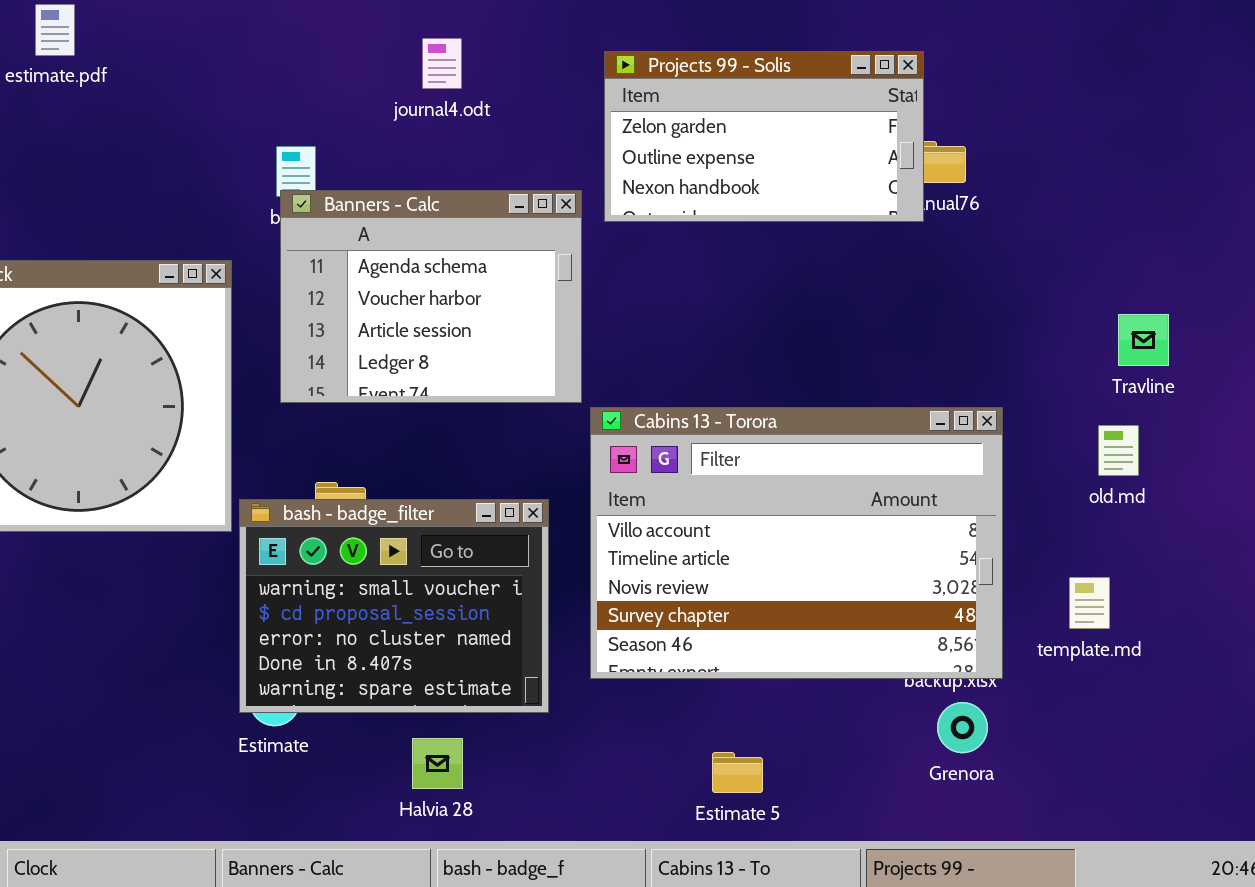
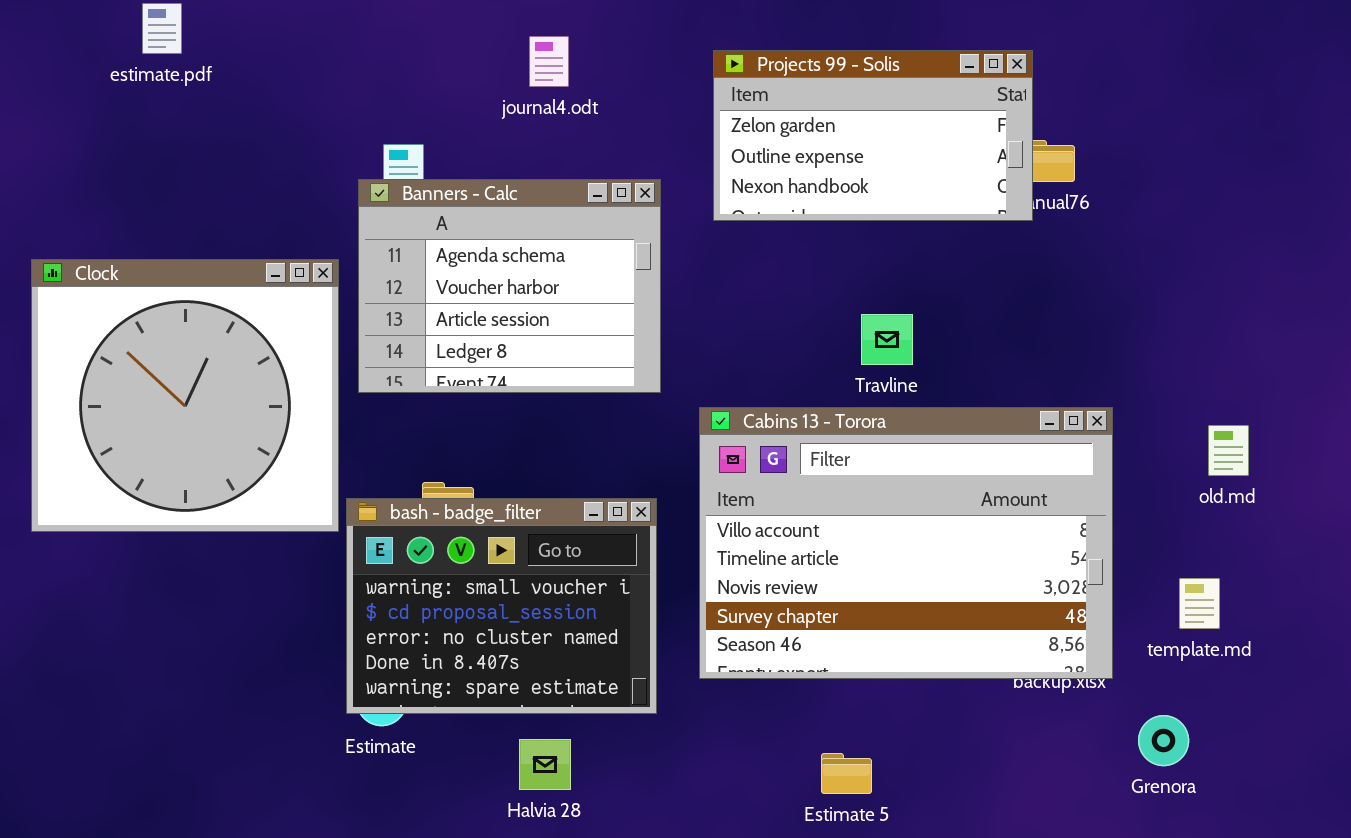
Banners - Calc: [280,190,582,403] -> [358,179,661,393], moved
Travline: [1118,314,1169,366] -> [861,314,913,365], moved
Grenora: [937,702,988,753] -> [1138,715,1189,766], moved

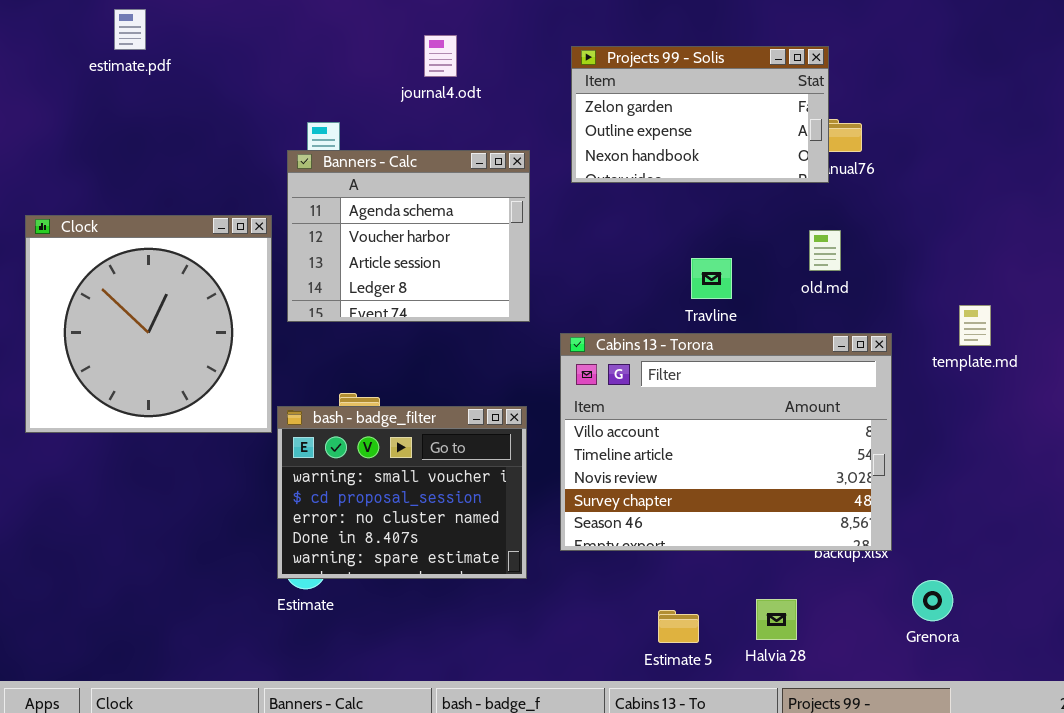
old.md: [1208,425,1249,476] -> [809,230,841,271], moved
template.md: [1179,578,1220,629] -> [959,305,991,346], moved
Halvia 28: [519,739,571,790] -> [756,599,797,640], moved

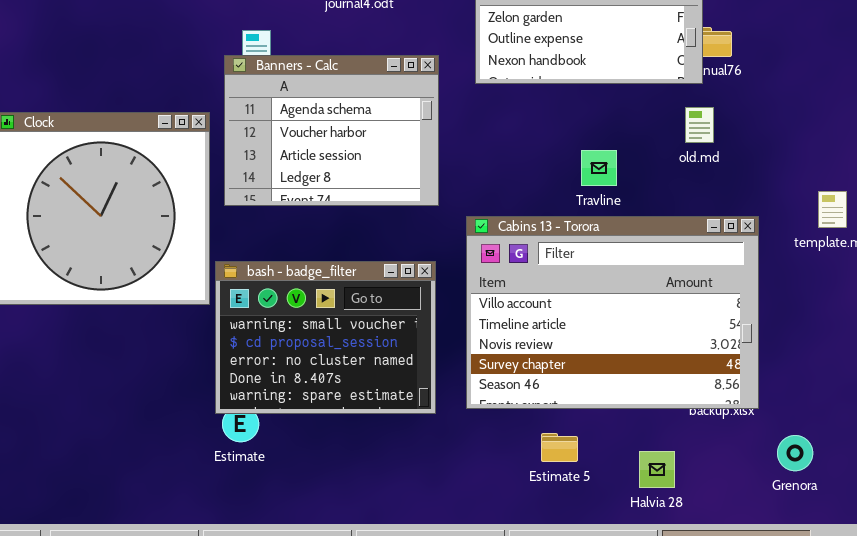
old.md: [809,230,841,271] -> [685,107,714,143], moved
bash - badge_filter: [277,406,527,579] -> [215,261,436,414], moved
Estimate 5: [658,610,699,643] -> [541,433,578,462], moved

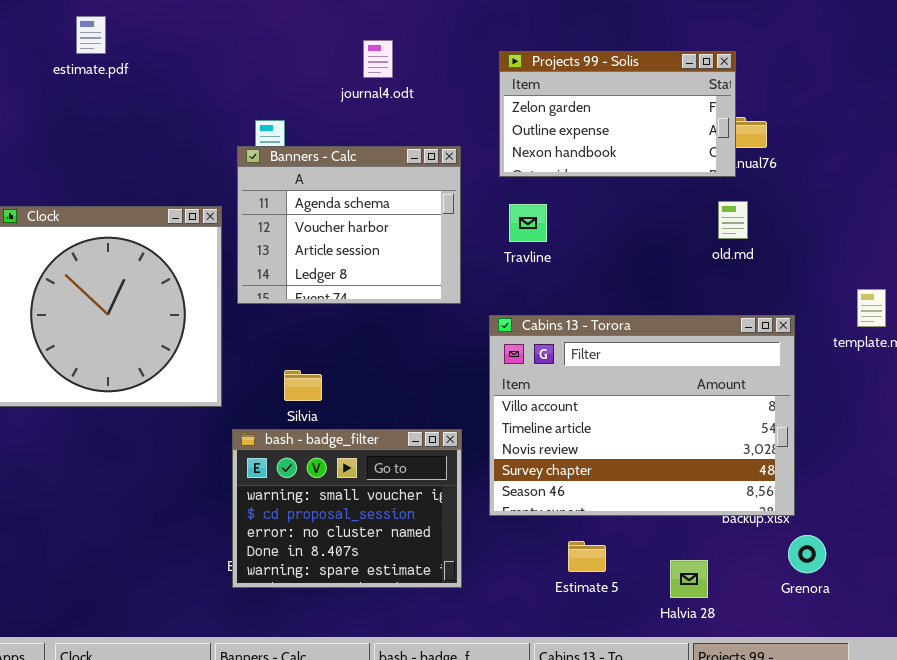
Travline: [581,150,617,186] -> [509,204,547,242], moved
bash - badge_filter: [215,261,436,414] -> [232,429,462,588], moved
Grenora: [777,435,813,471] -> [788,535,826,573], moved

